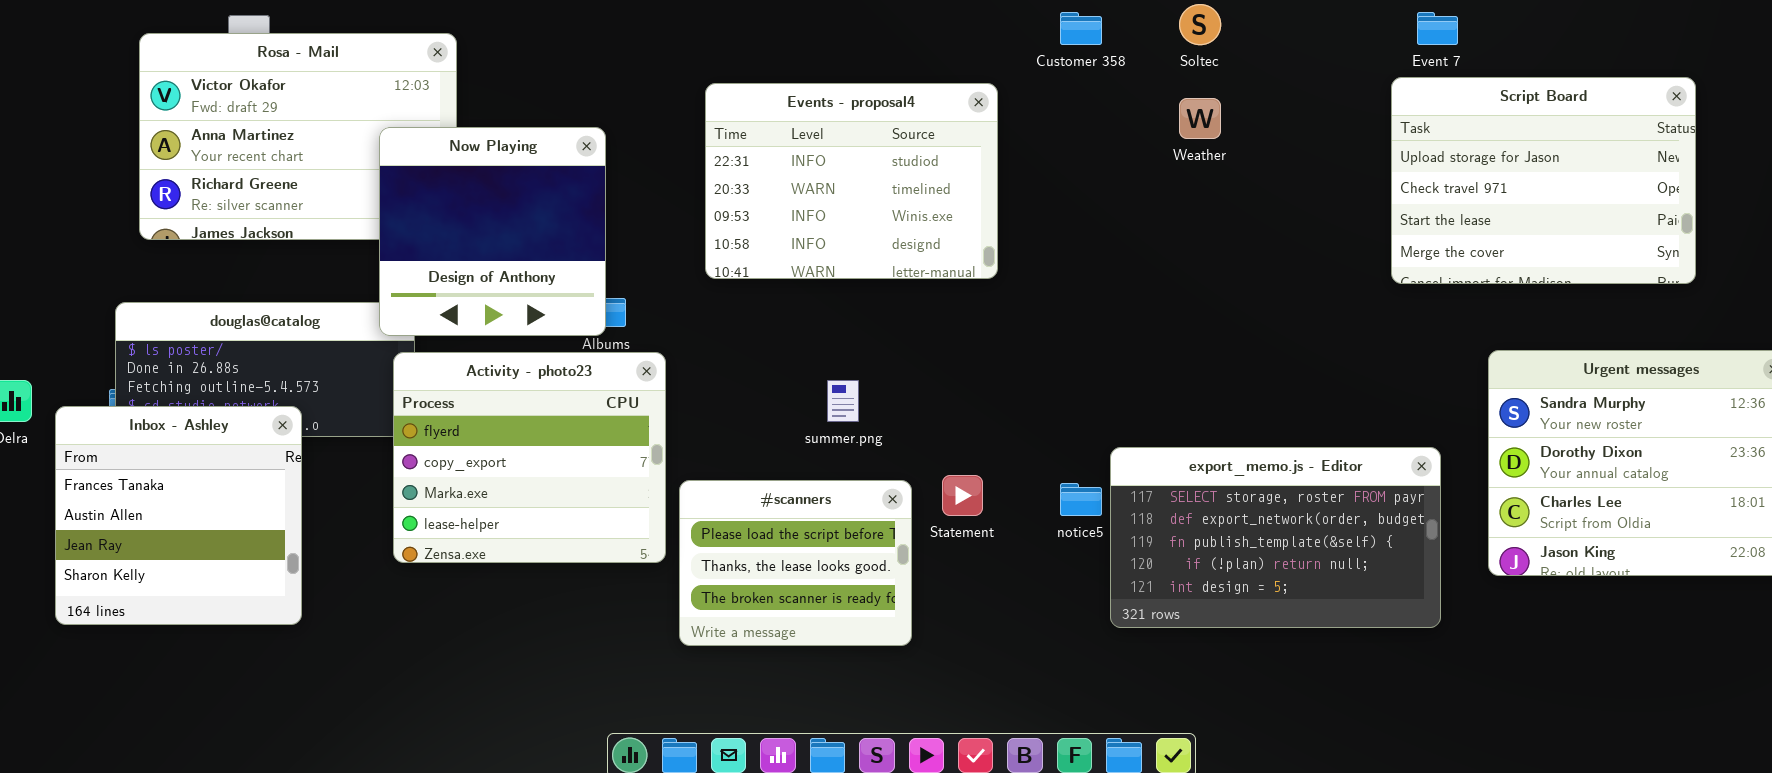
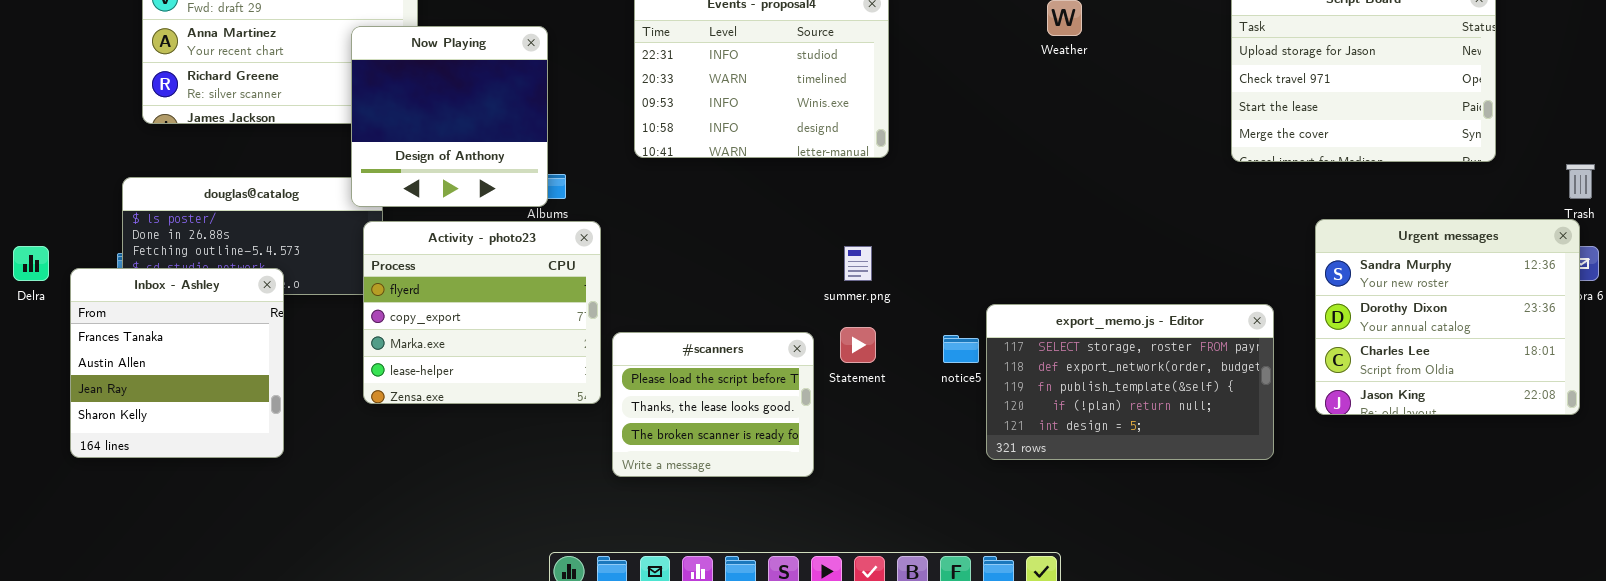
summer.png: [827,380,859,422] -> [844,246,872,281], moved

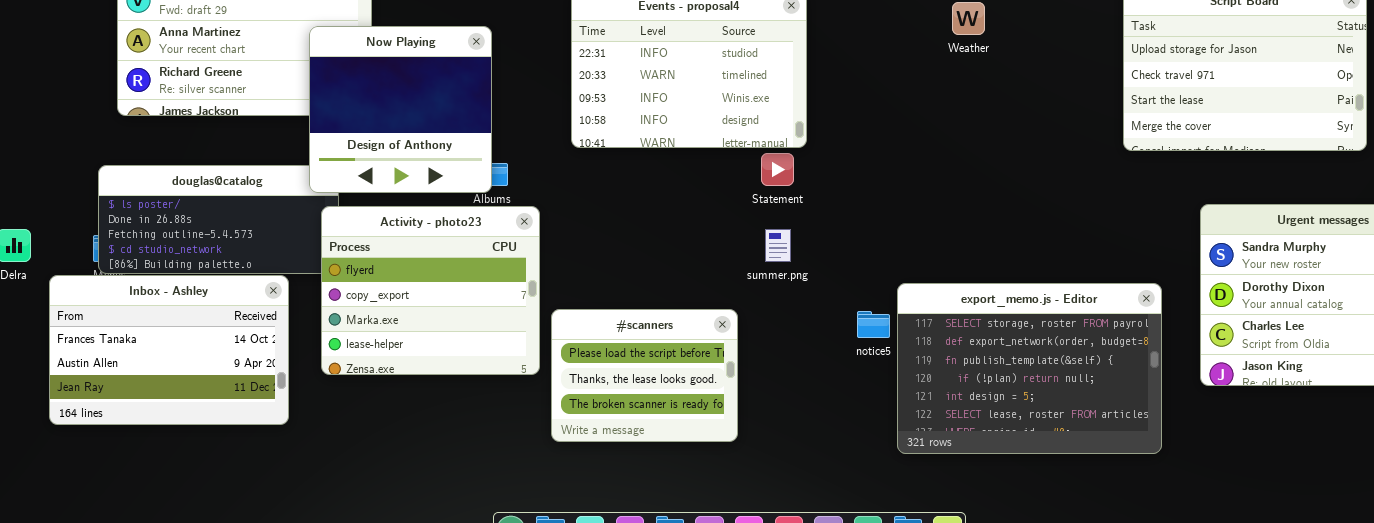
Inbox - Ashley: [70,268,284,458] -> [49,275,289,425], resized
export_memo.js - Editor: [986,304,1274,460] -> [897,283,1162,454], resized
Statement: [840,327,876,363] -> [761,153,794,186], moved

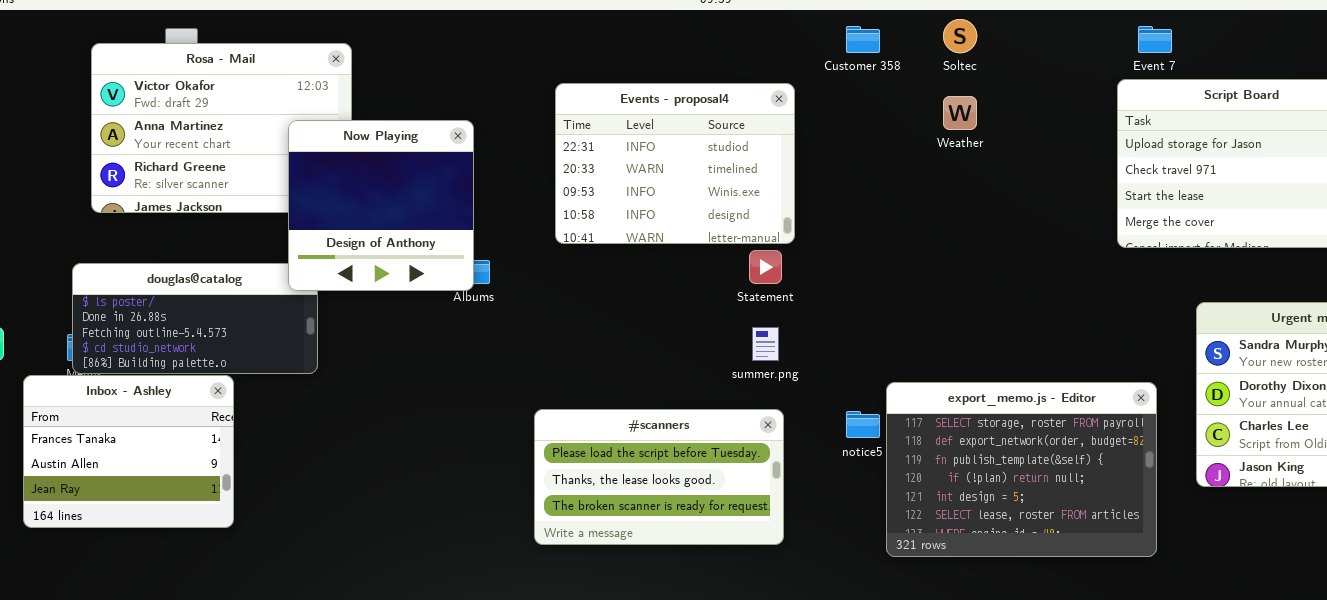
Activity - photo23: [321,206,540,375] -> none, closed
Inbox - Ashley: [49,275,289,425] -> [23,375,234,528], resized
#scanners: [551,309,738,442] -> [534,409,784,545], resized

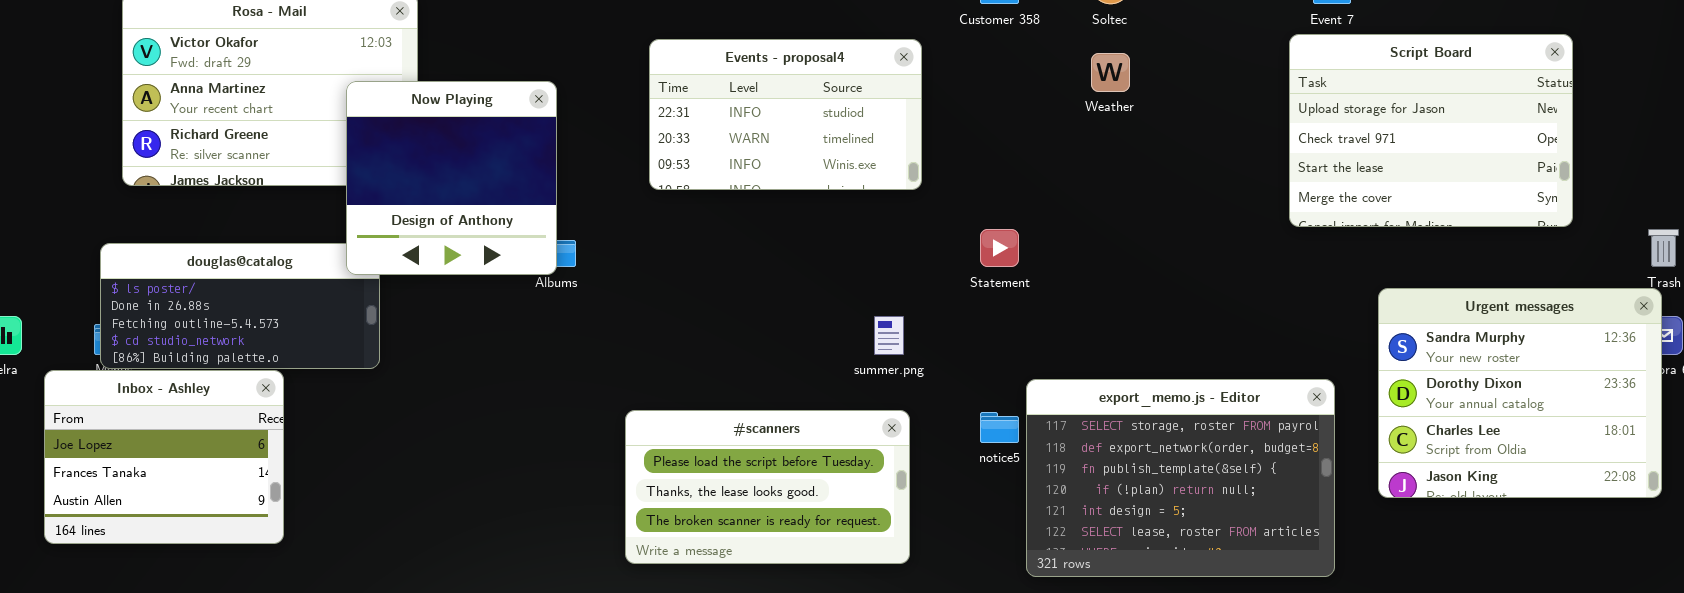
Events - proposal4: [555,83,795,244] -> [649,39,922,190], resized
Statement: [749,250,782,284] -> [980,229,1019,267], moved
Inbox - Ashley: [23,375,234,528] -> [44,370,284,544], scrolled up 1 row

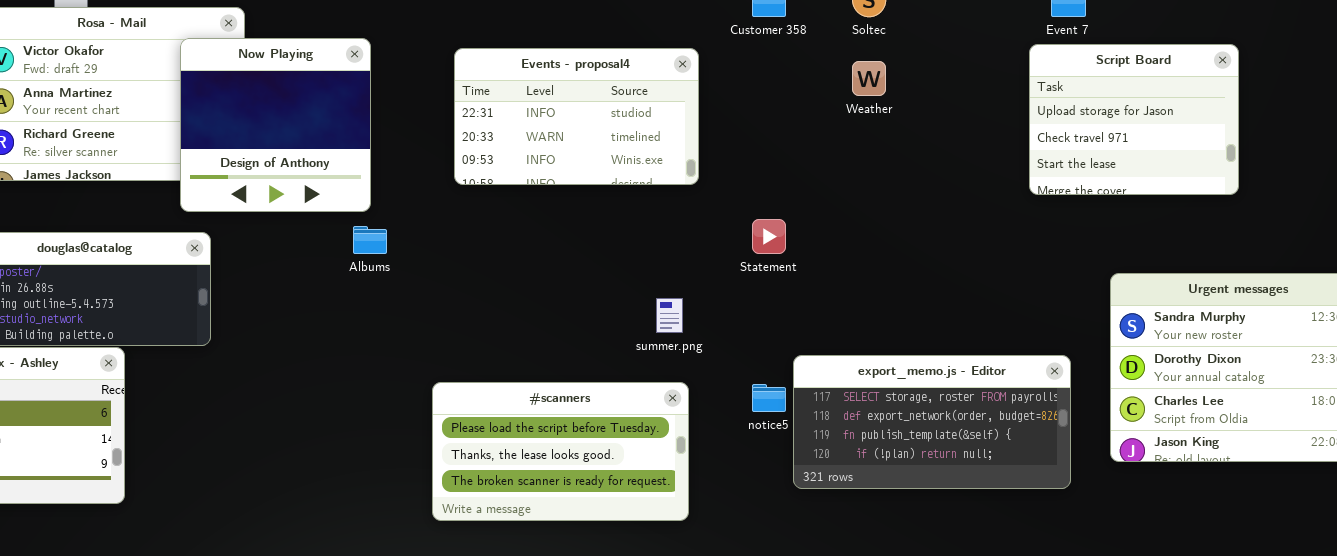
Script Board: [1289,34,1573,227] -> [1029,44,1239,195], resized
Now Playing: [346,81,557,275] -> [180,38,371,212], moved
export_memo.js - Editor: [1026,379,1335,577] -> [793,355,1071,489], resized

